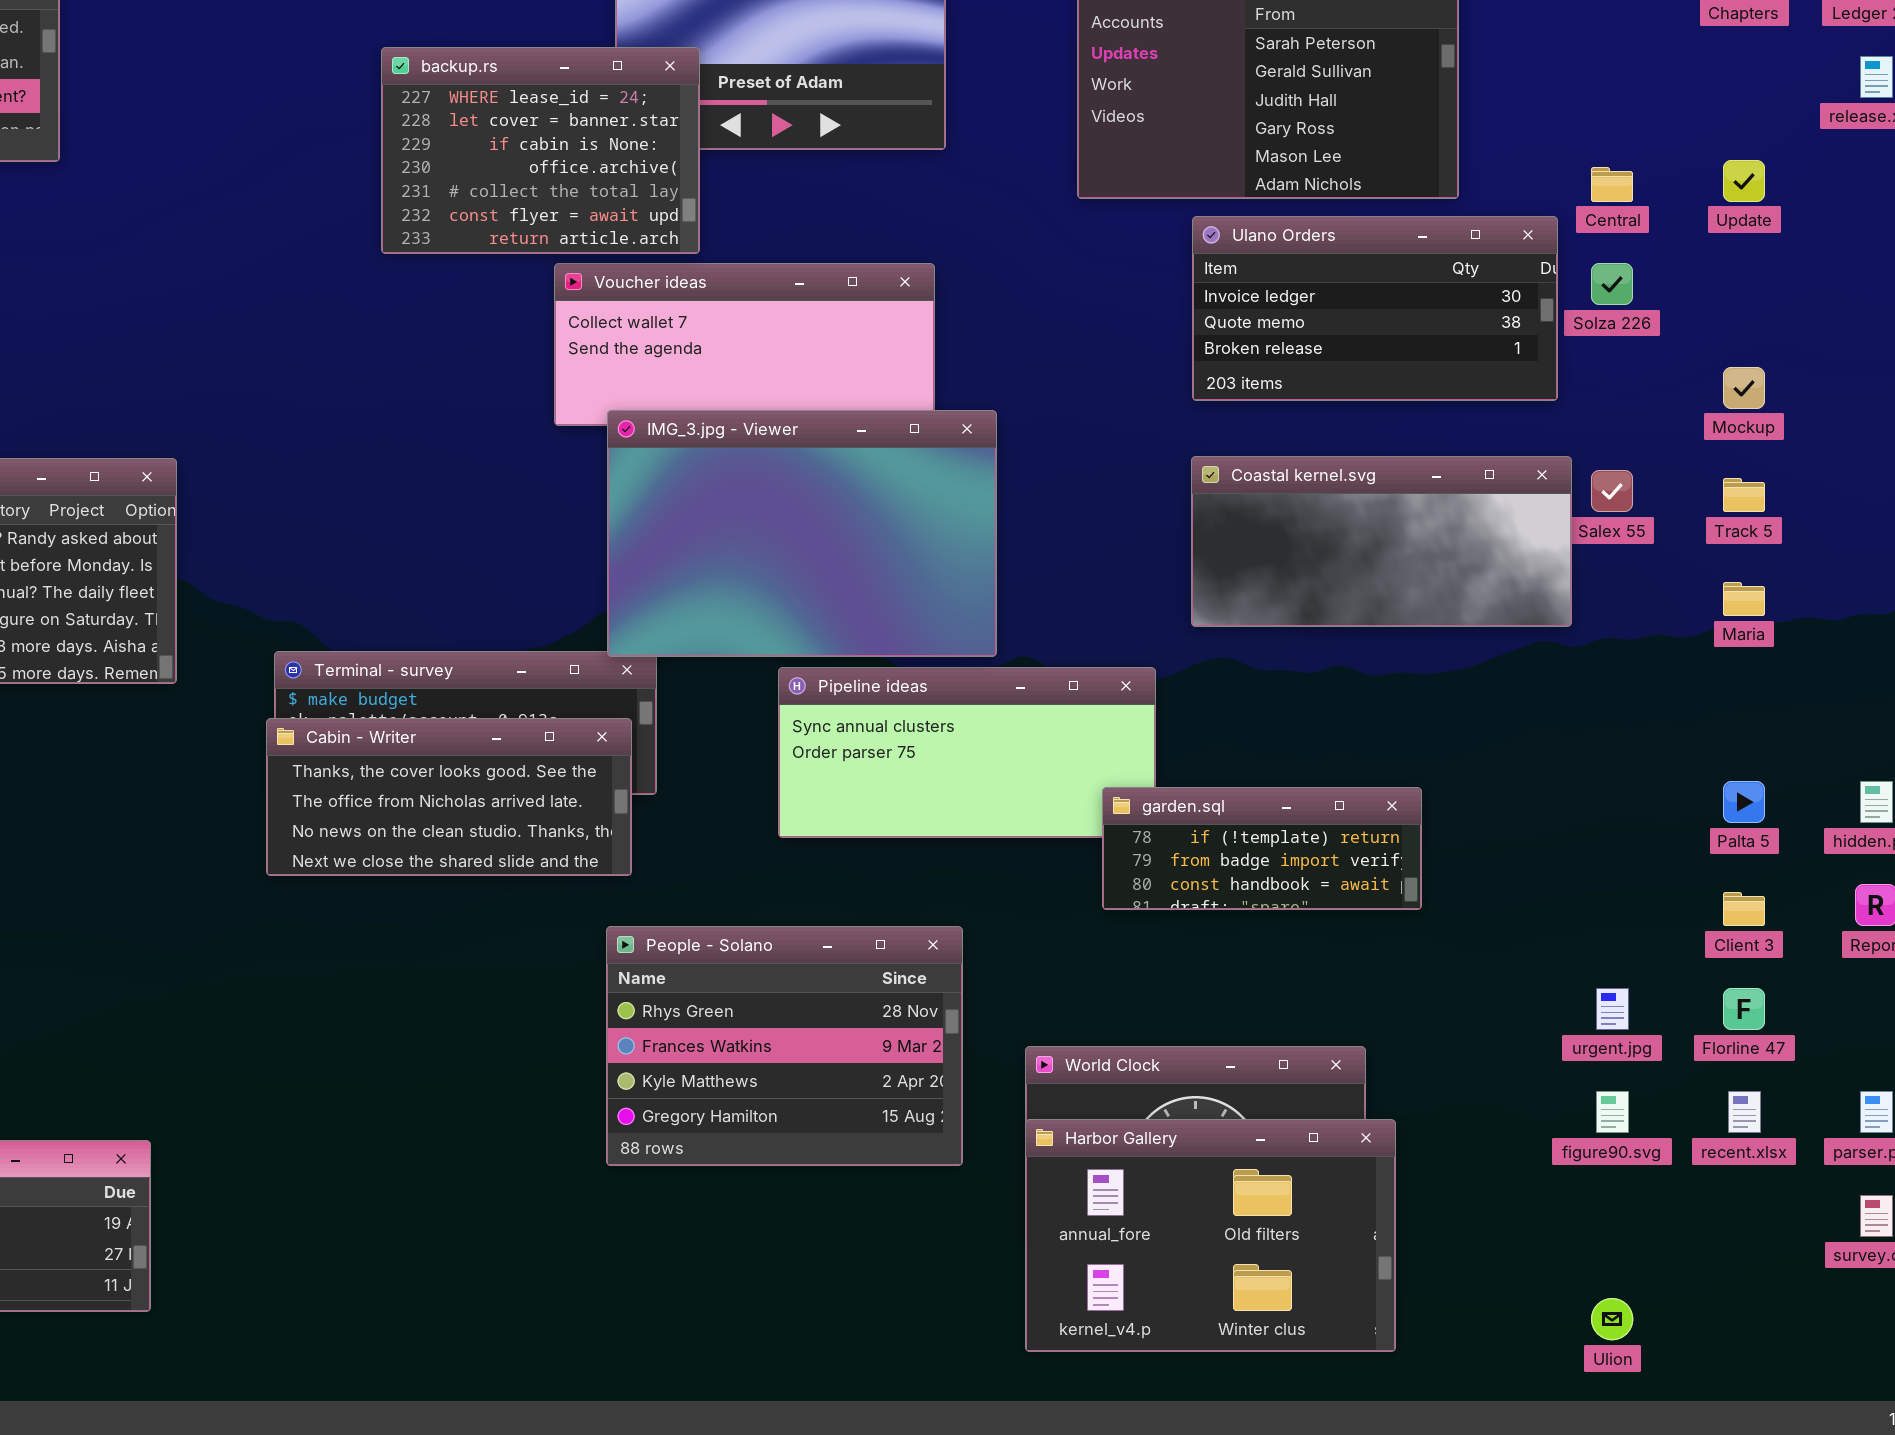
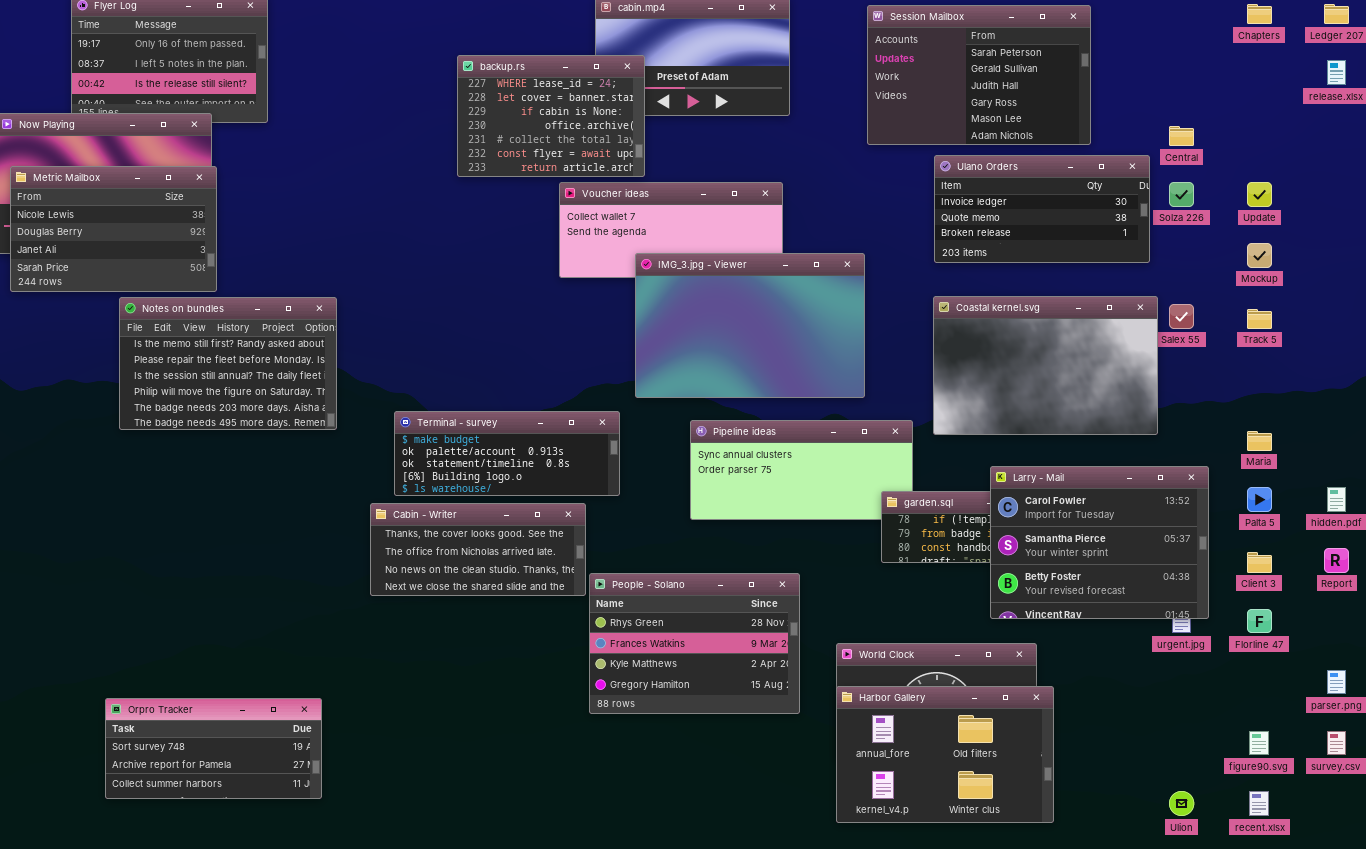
Update: [1723,160,1765,202] -> [1247,182,1272,207], moved
IMG_3.jpg - Viewer: [607,410,997,657] -> [635,253,865,398], moved
Coastal kernel.svg: [1191,456,1572,627] -> [933,296,1158,435], resized
Maria: [1723,582,1765,616] -> [1247,431,1272,451], moved
Cabin - Writer: [266,718,632,876] -> [370,503,586,596], moved
Larry - Mail: none -> [990,466,1209,619], opened
figure90.svg: [1596,1091,1629,1133] -> [1249,731,1269,755], moved
recent.xlsx: [1728,1091,1761,1133] -> [1249,791,1269,816], moved

